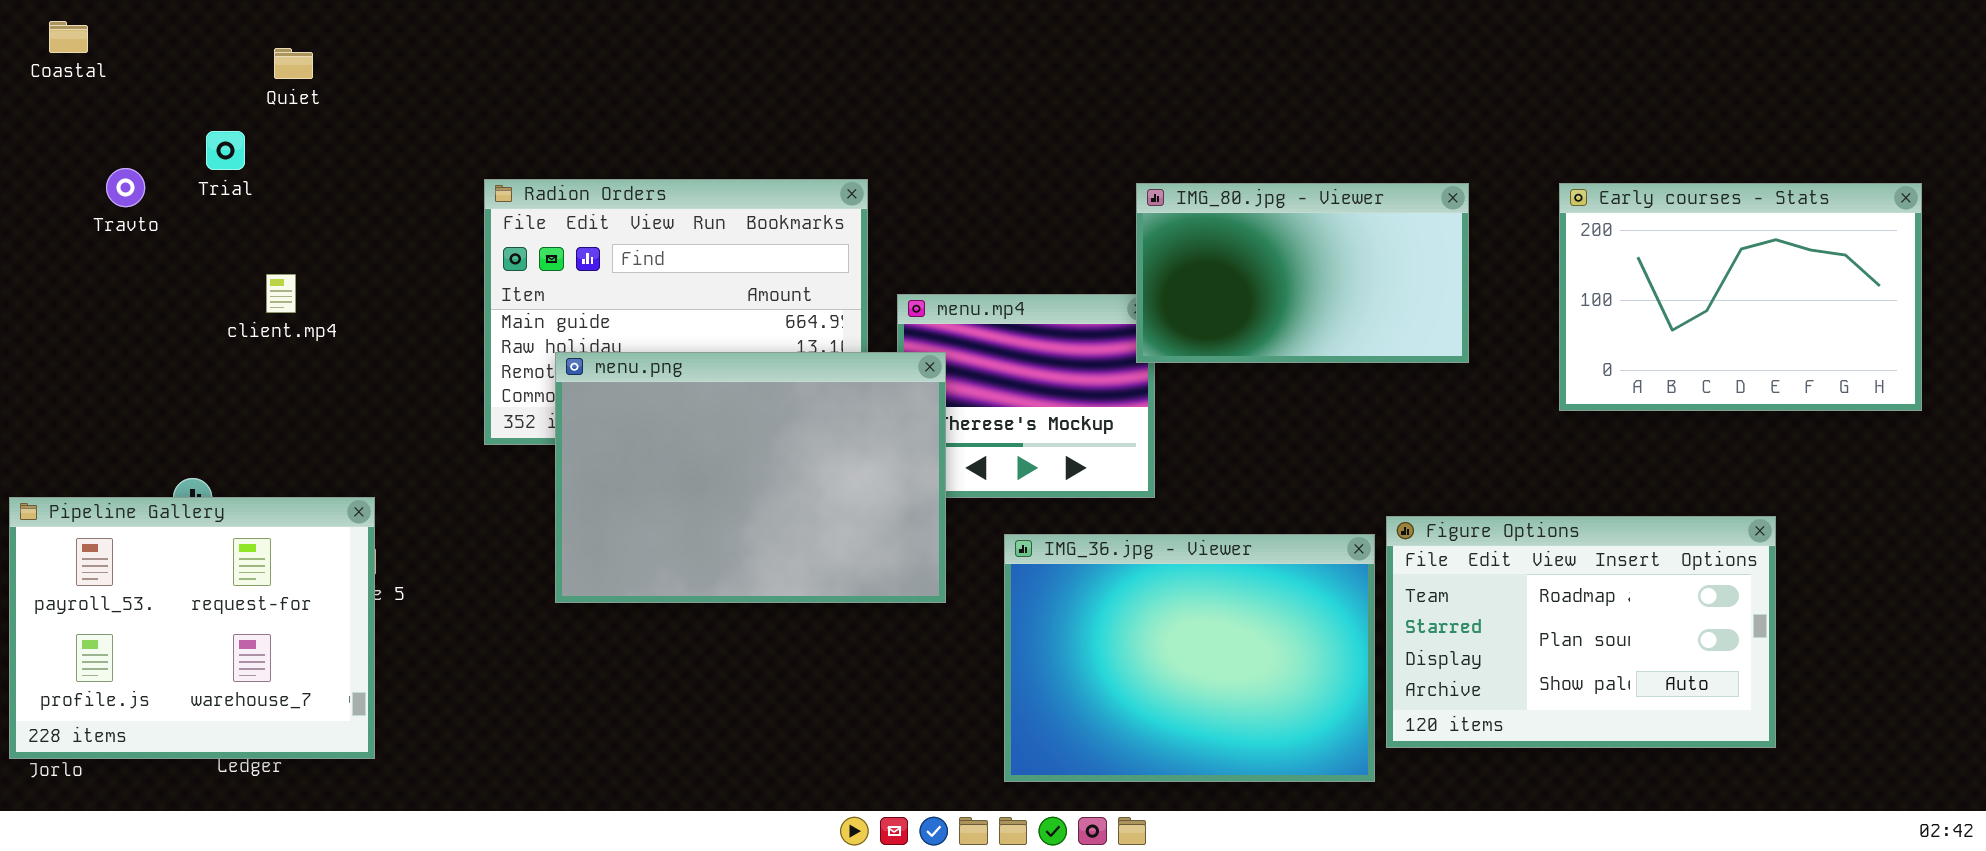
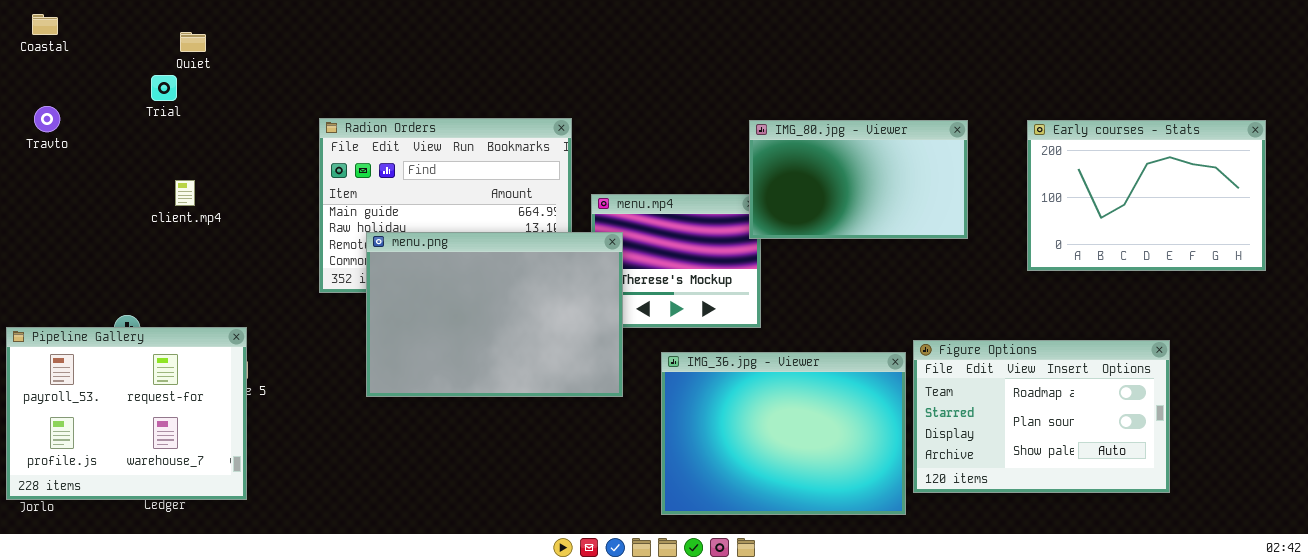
Trial: [206,131,245,170] -> [151,75,177,101], moved
Travto: [106,168,145,207] -> [34,106,60,132], moved

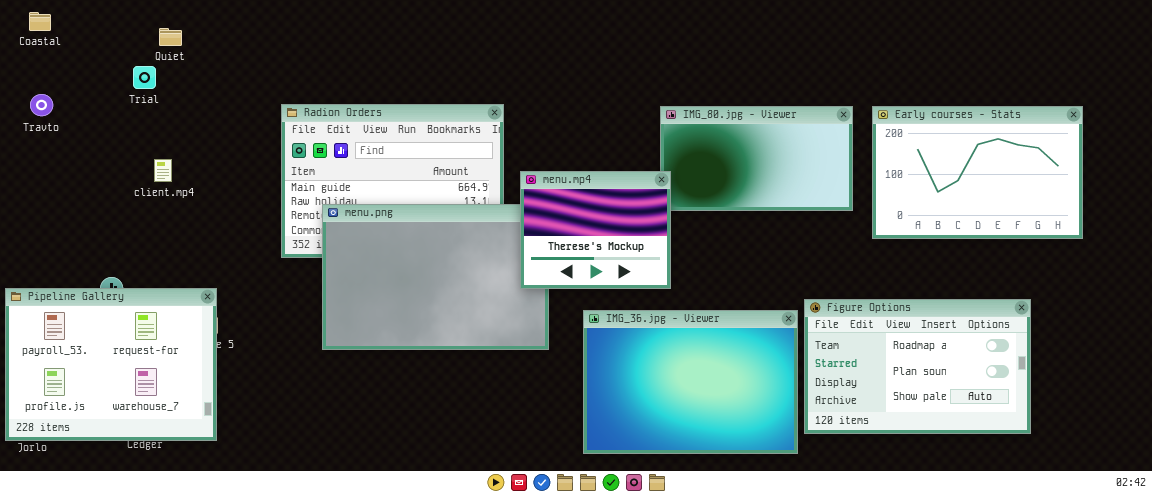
Early courses - Stats: [1027,120,1266,271] -> [872,106,1083,239], moved
menu.mp4: [591,194,761,328] -> [520,171,671,289], raised

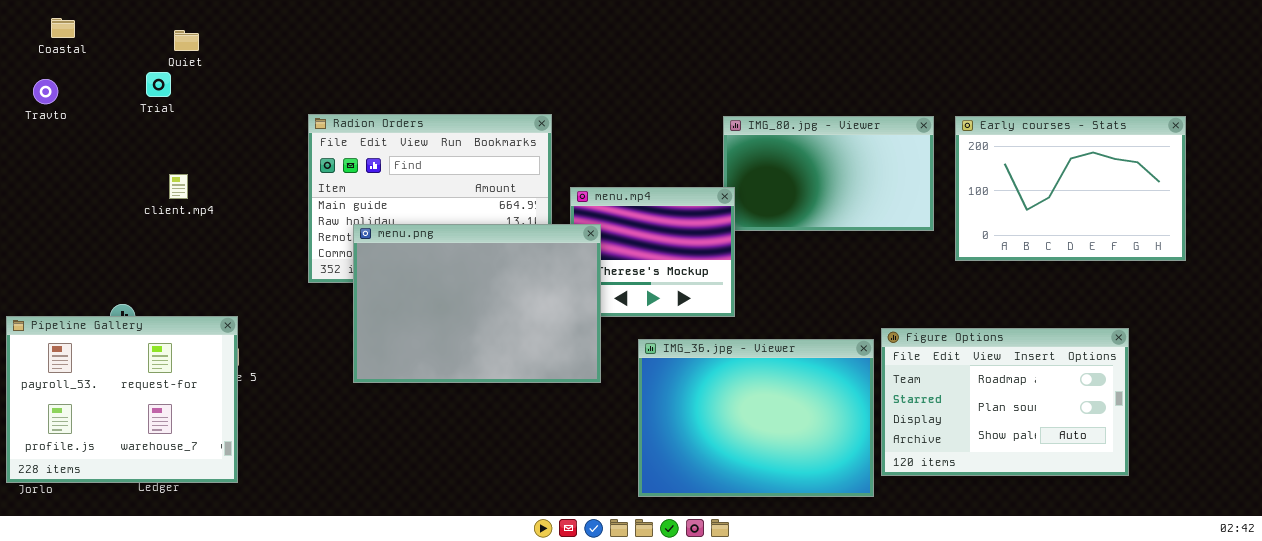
Coastal: [29,12,51,31] -> [51,18,75,38], moved
Travto: [30,94,53,116] -> [33,79,58,104], moved
menu.png: [322,204,549,350] -> [353,224,601,383], raised

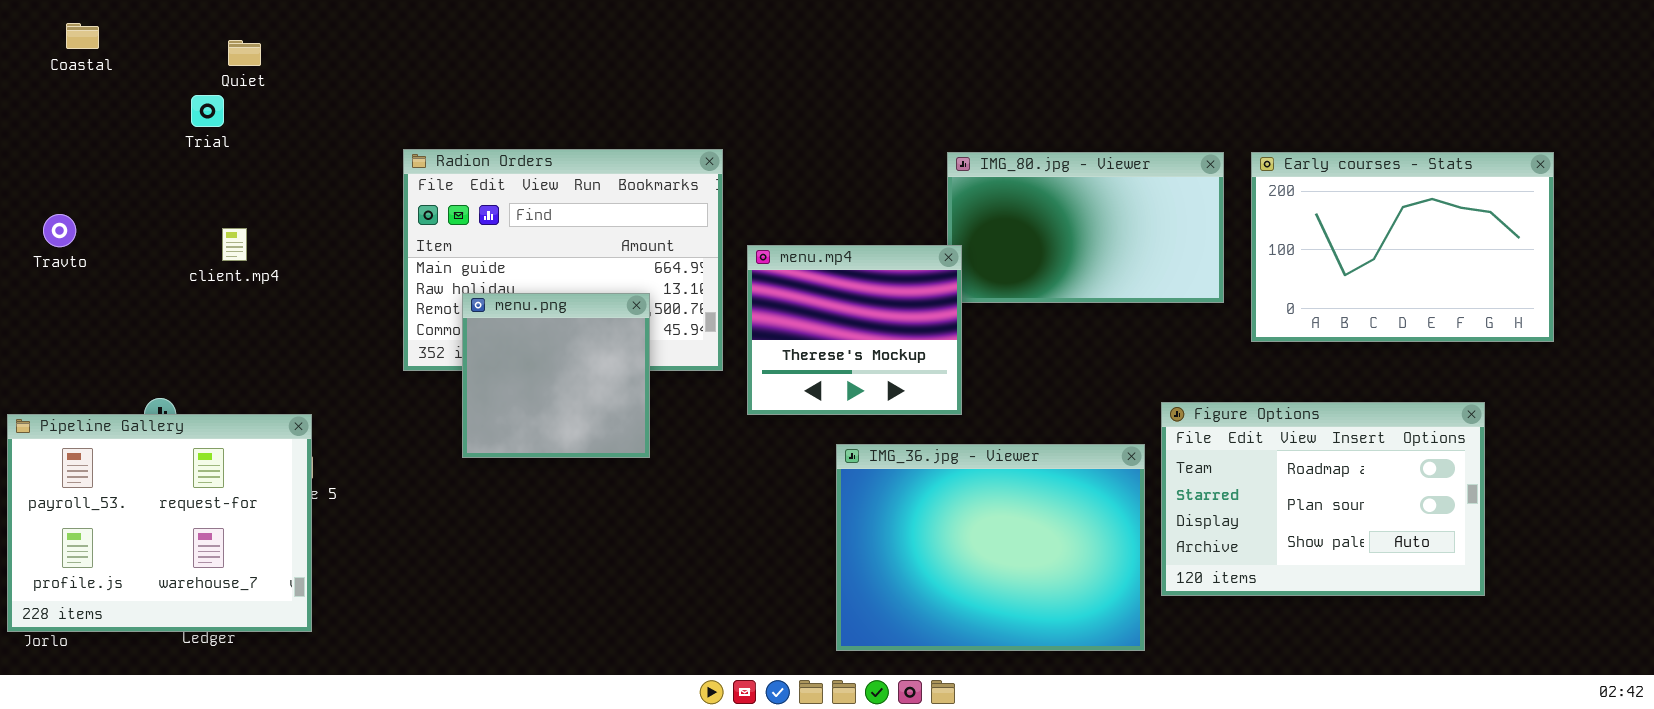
Travto: [33,79,58,104] -> [43,214,76,247], moved
menu.png: [353,224,601,383] -> [462,293,650,458], resized
Figure Options: [881,328,1129,476] -> [1161,402,1485,596], moved

